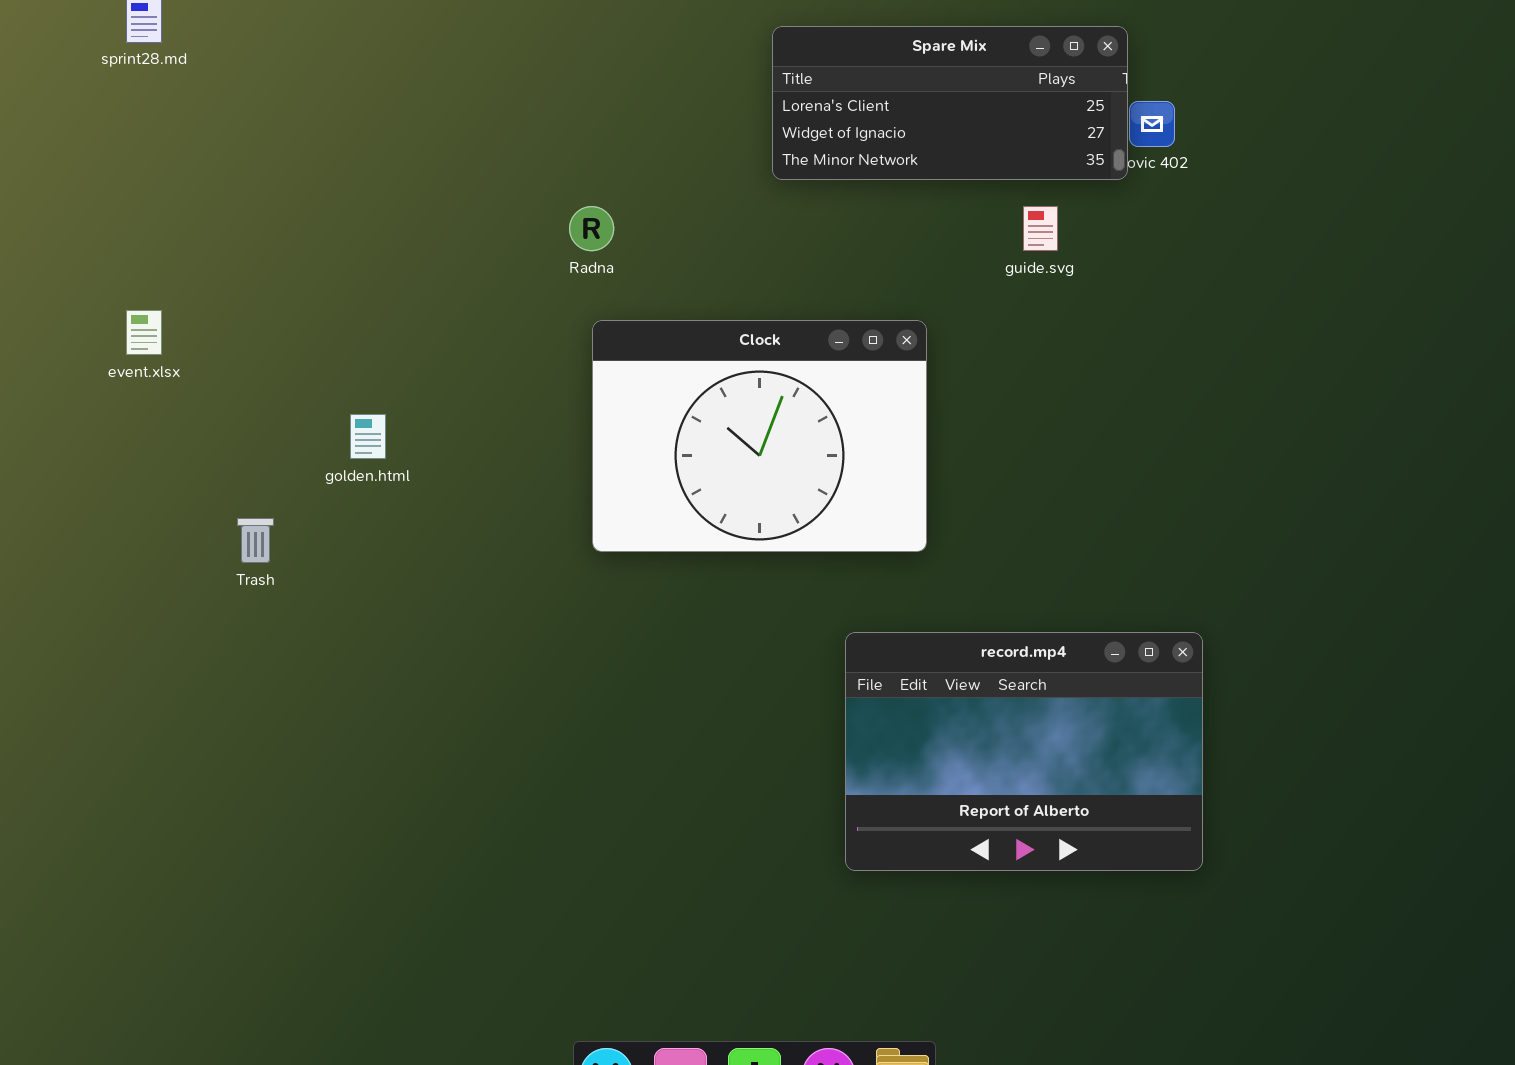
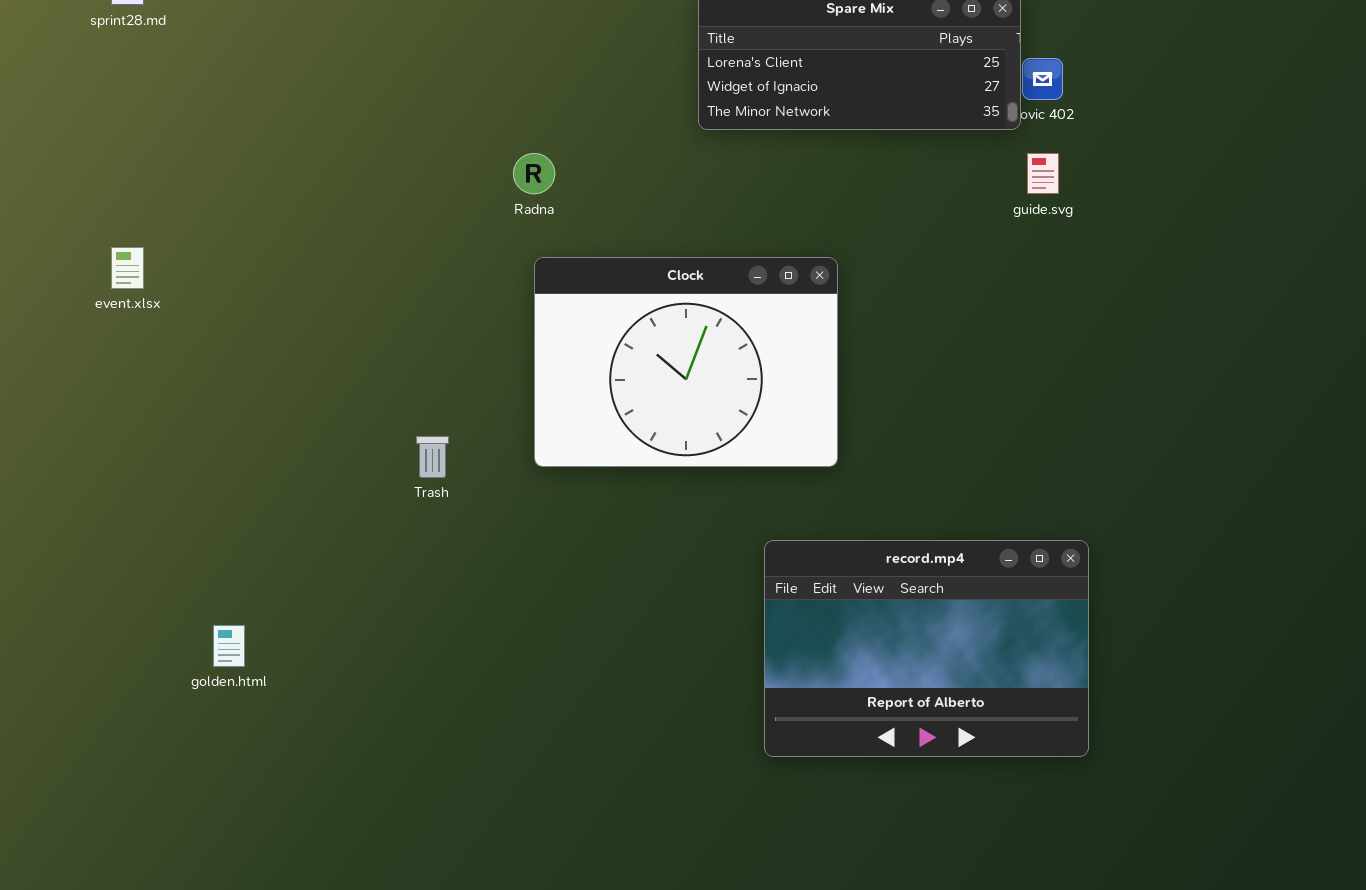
guide.svg: [1023,206,1058,251] -> [1027,153,1059,194], moved
golden.html: [350,414,386,459] -> [213,625,245,667], moved
Trash: [237,518,274,563] -> [416,436,449,478], moved

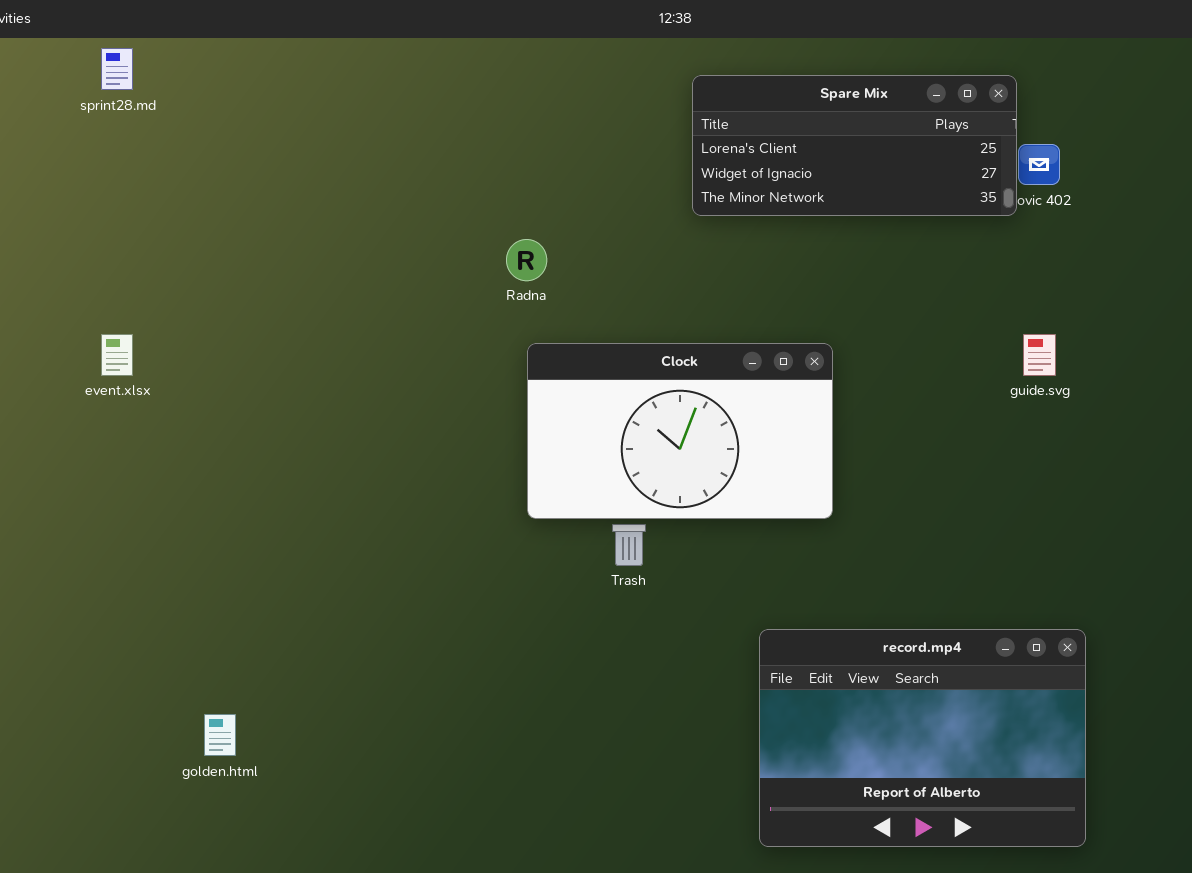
guide.svg: [1027,153,1059,194] -> [1023,334,1056,376], moved
Clock: [534,257,838,467] -> [527,343,833,519], resized
Trash: [416,436,449,478] -> [612,524,646,566], moved

